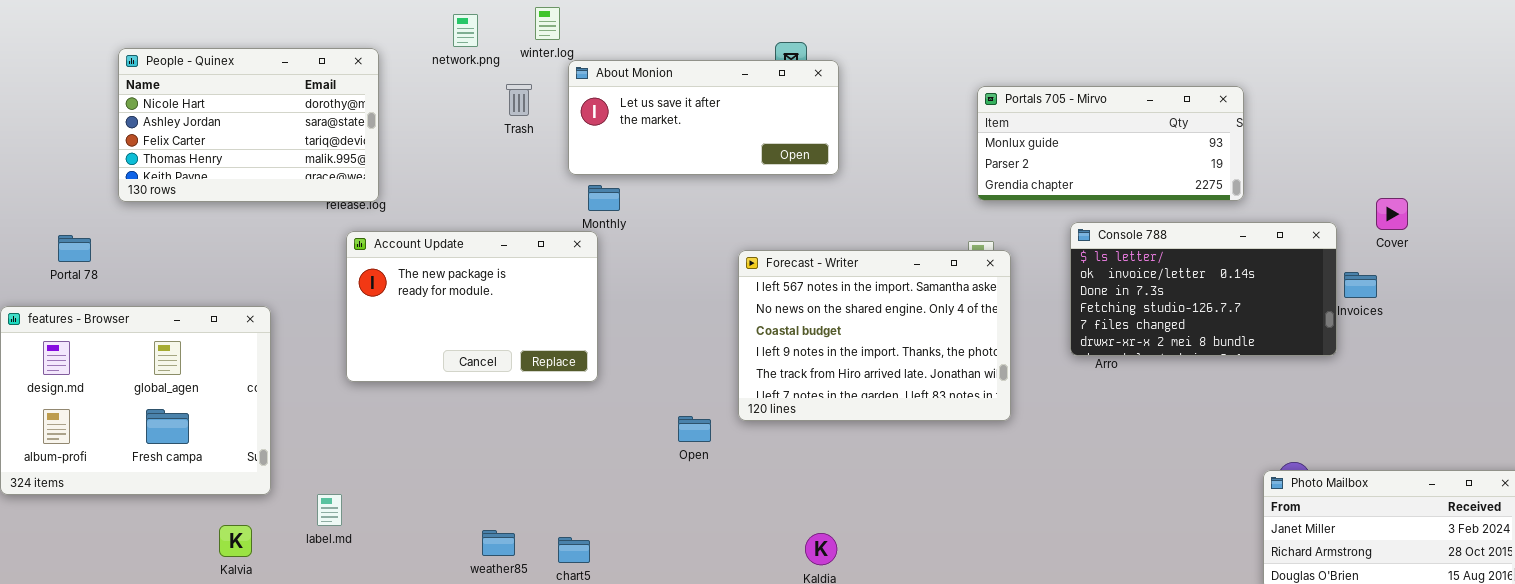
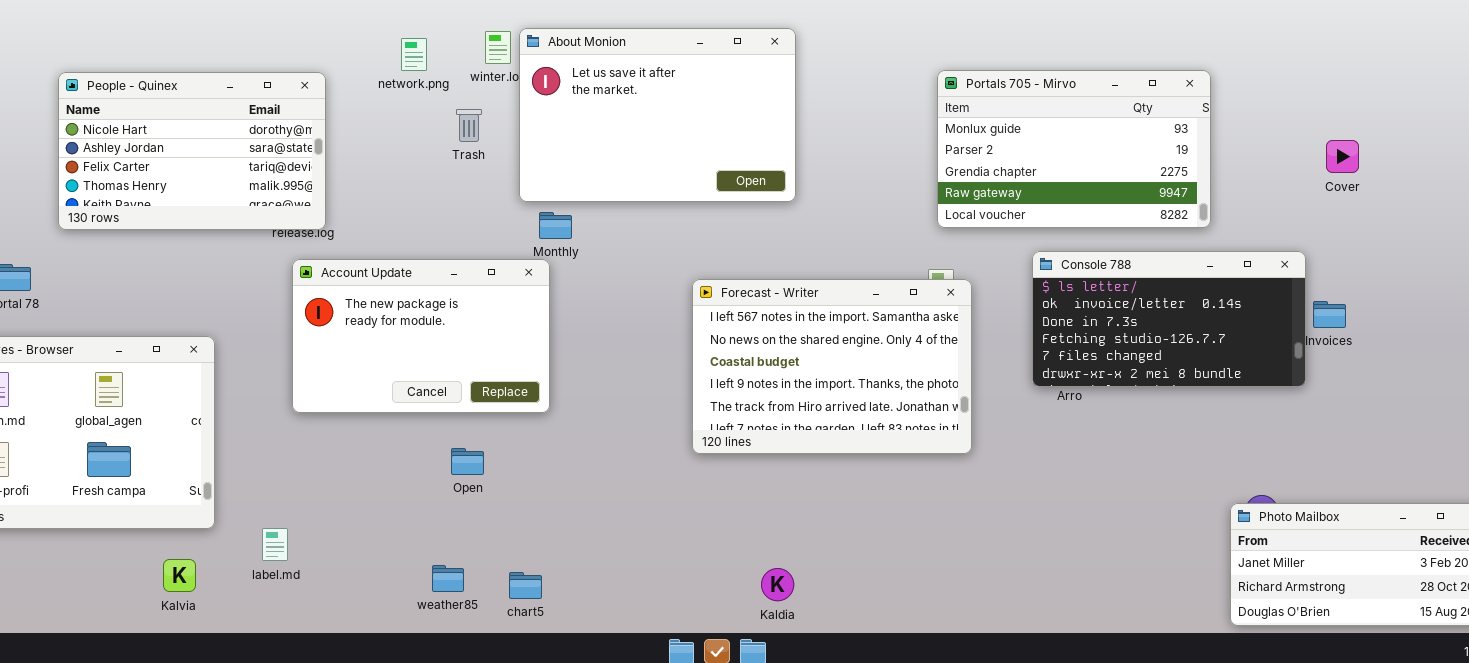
About Monion: [568,60,839,175] -> [519,28,796,202], resized
Portals 705 - Mirvo: [977,86,1244,201] -> [937,70,1211,228], resized
Cover: [1376,198,1408,230] -> [1326,140,1359,173], moved
Open: [678,416,711,442] -> [451,448,484,475], moved

